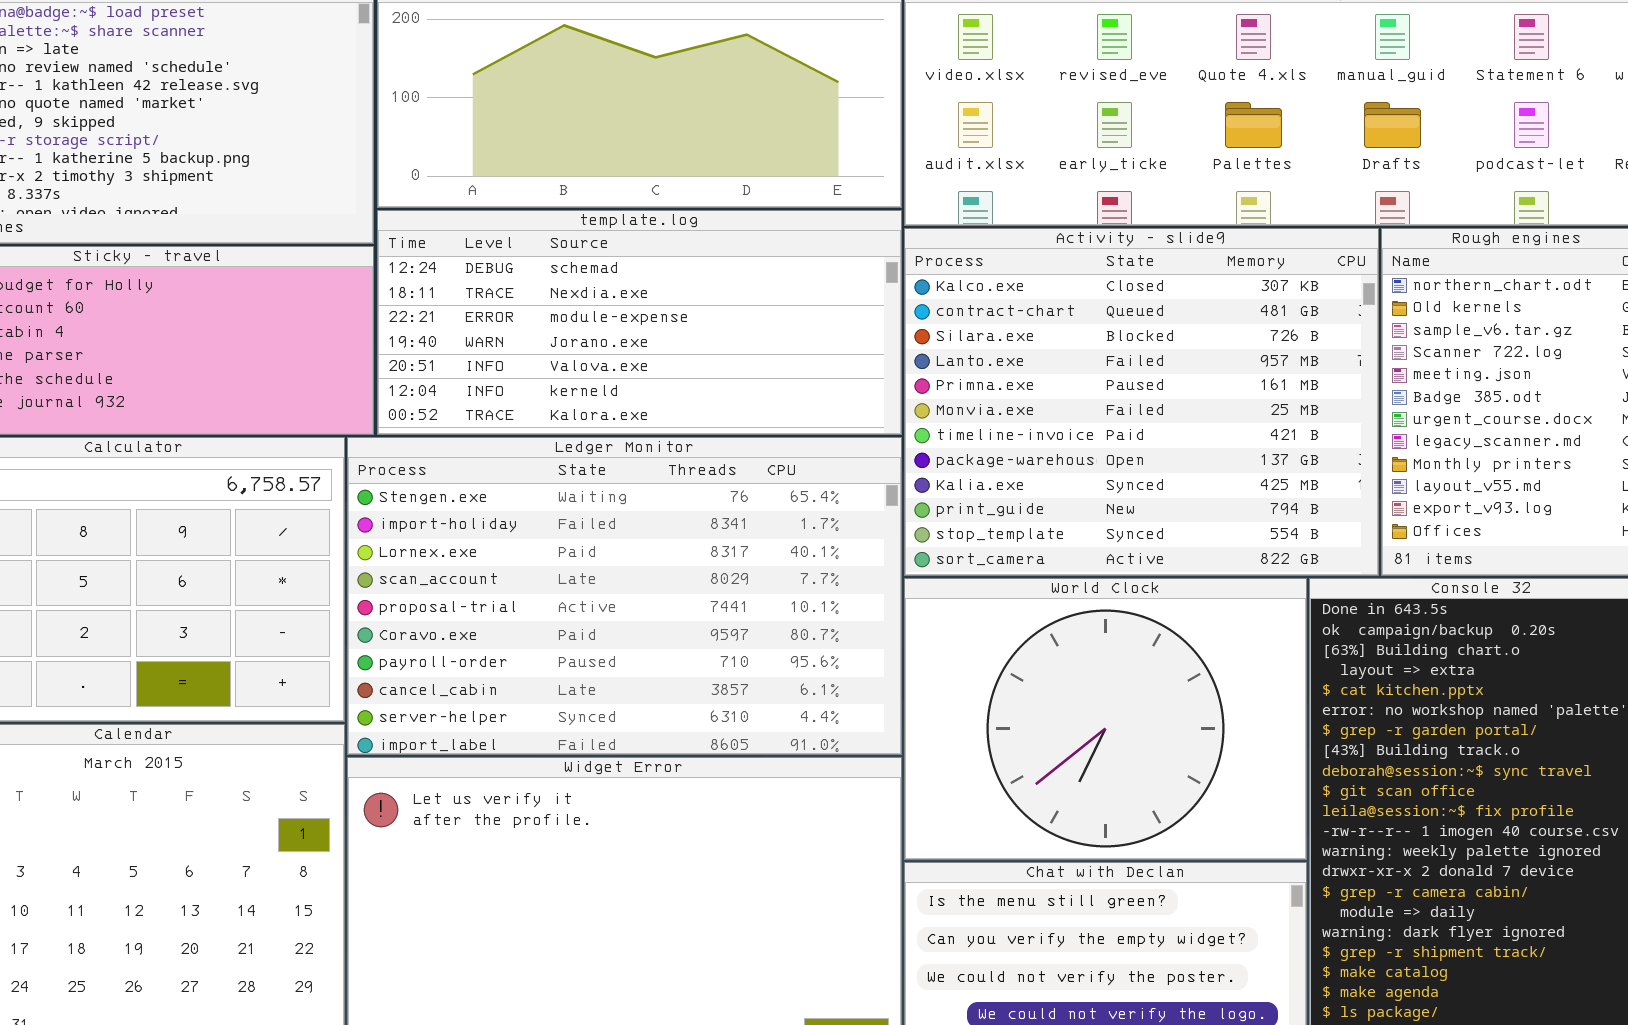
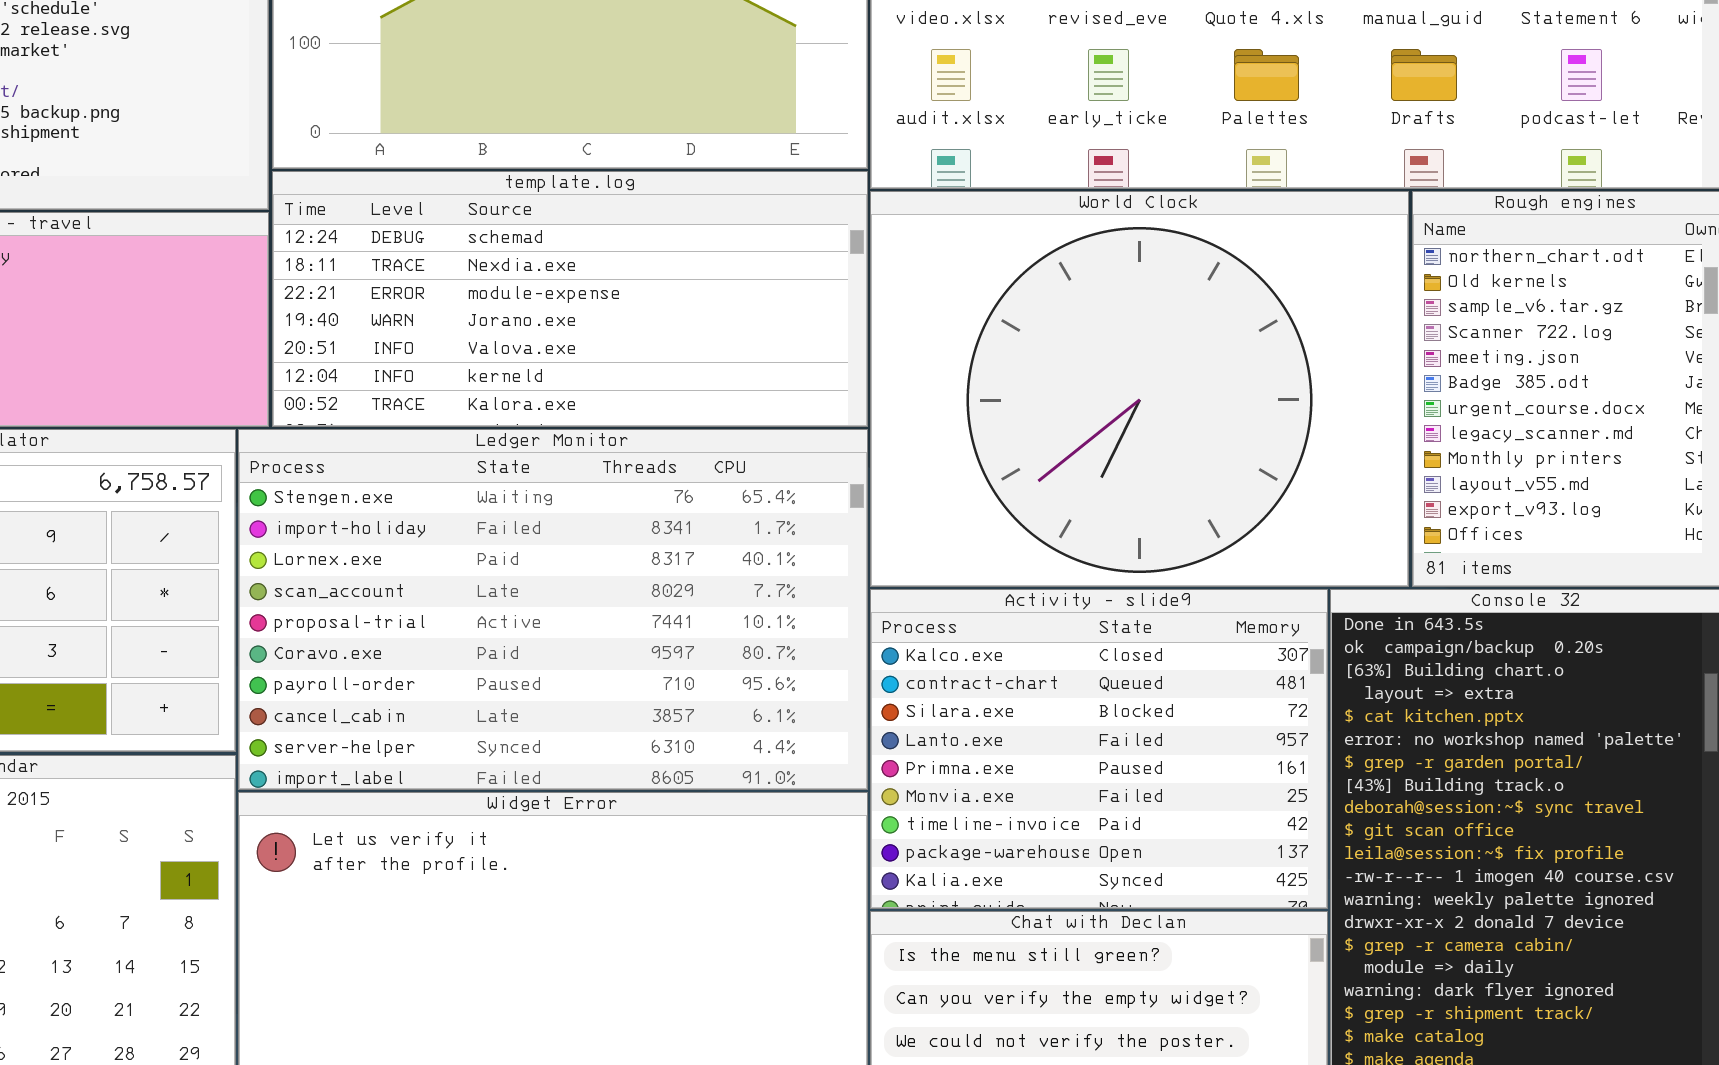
Activity - slide9: [904,228,1379,576] -> [870,589,1328,909], moved, resized
World Clock: [904,578,1307,860] -> [870,191,1409,587], moved, resized

